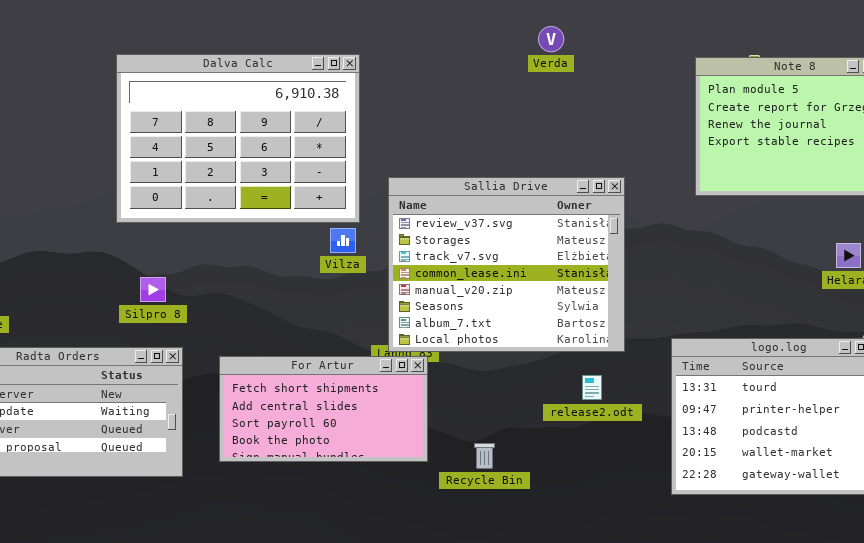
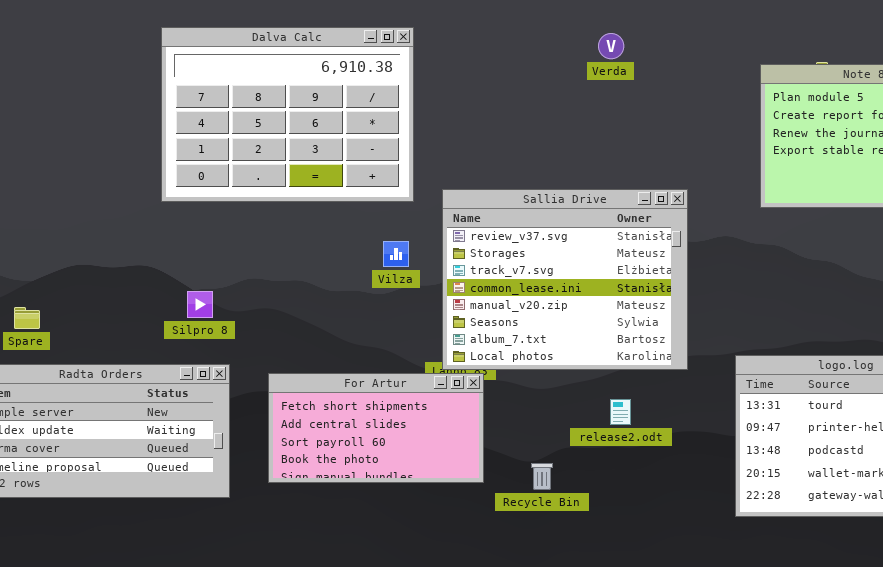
Dalva Calc: [116,54,360,223] -> [161,27,414,202], moved
release2.odt: [582,375,602,400] -> [610,399,631,425], moved

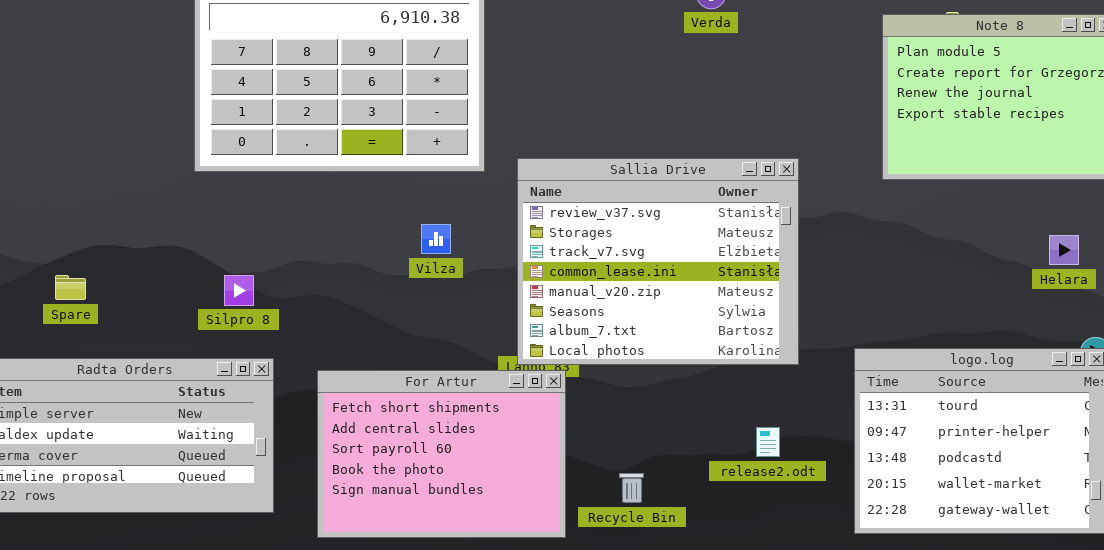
Vilza: [383,241,409,267] -> [421,224,451,254], moved
Spare: [14,307,40,329] -> [55,275,86,300], moved
For Artur: [268,373,484,483] -> [317,370,566,538], resized
release2.odt: [610,399,631,425] -> [756,427,780,457], moved

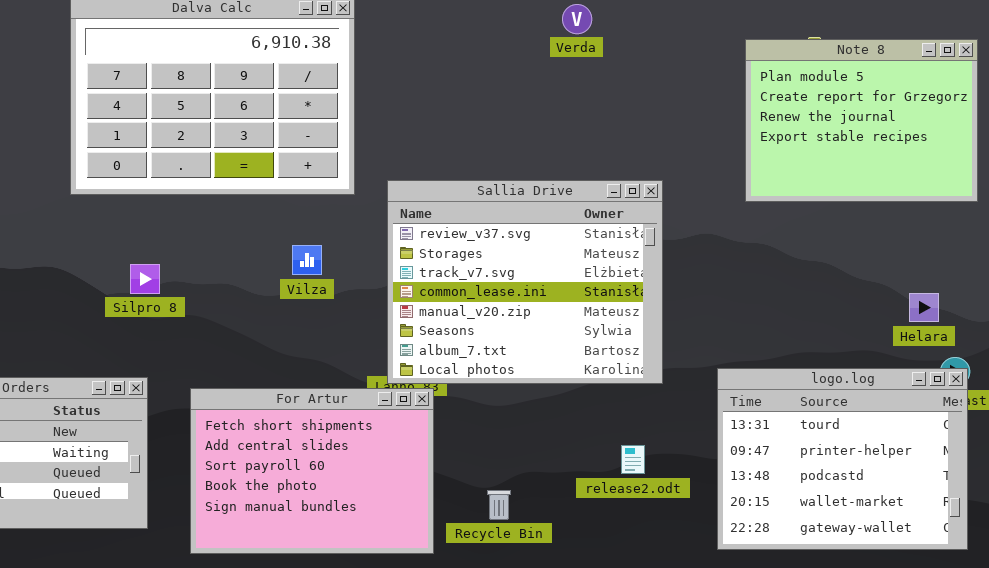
Helara: [1049,235,1079,265] -> [909,293,939,322], moved
Silpro 8: [224,275,254,306] -> [130,264,160,294], moved

